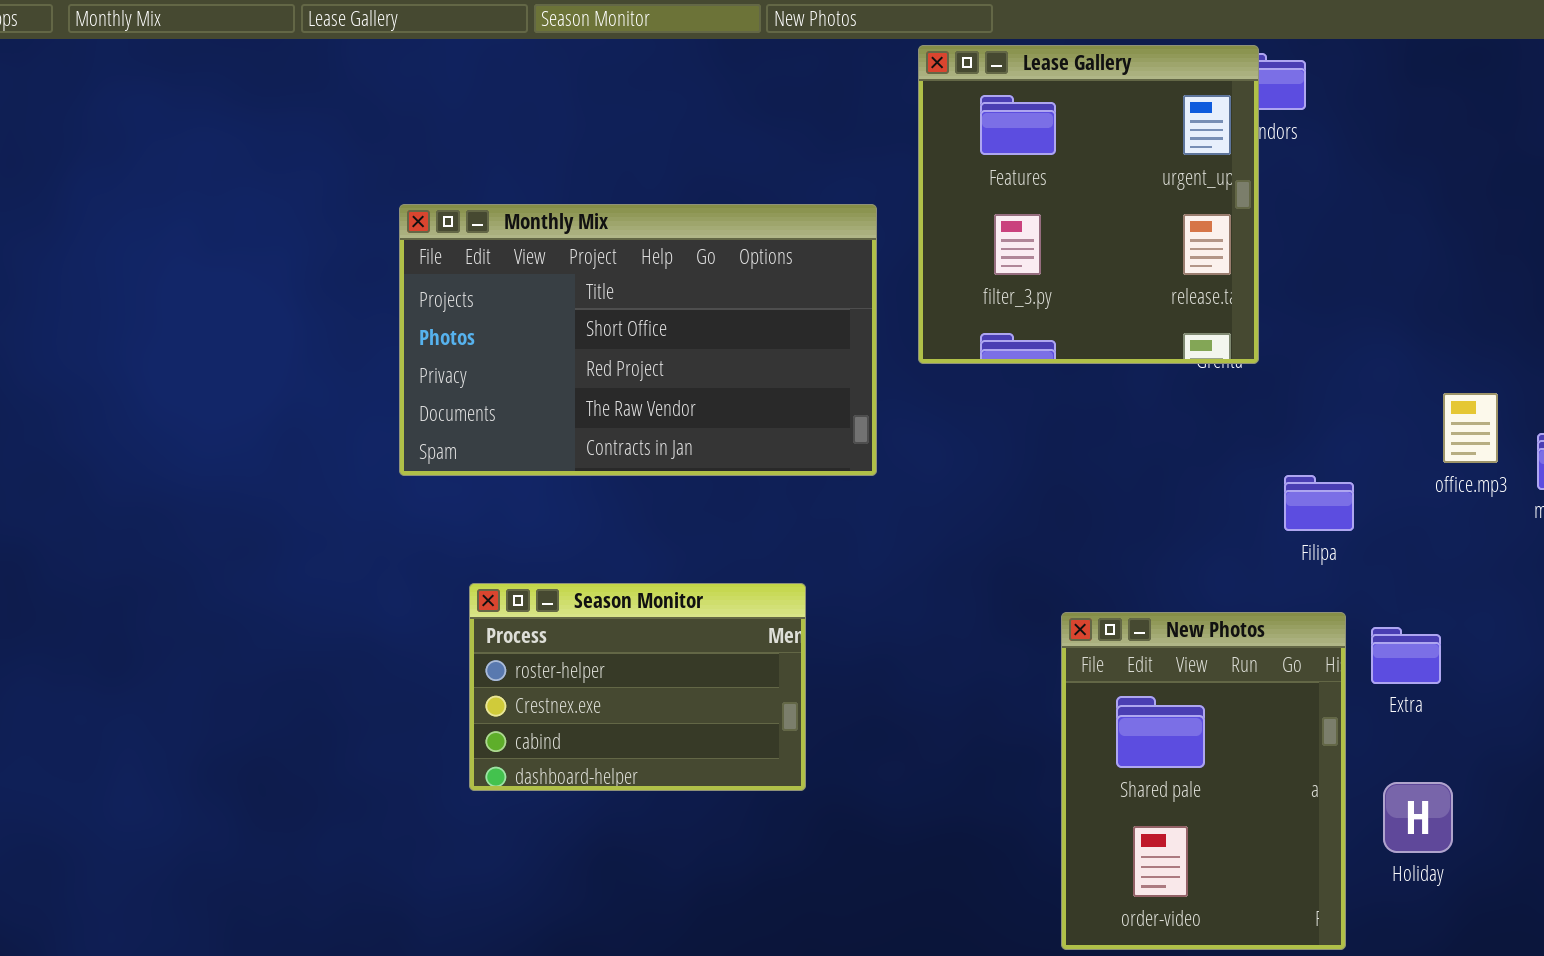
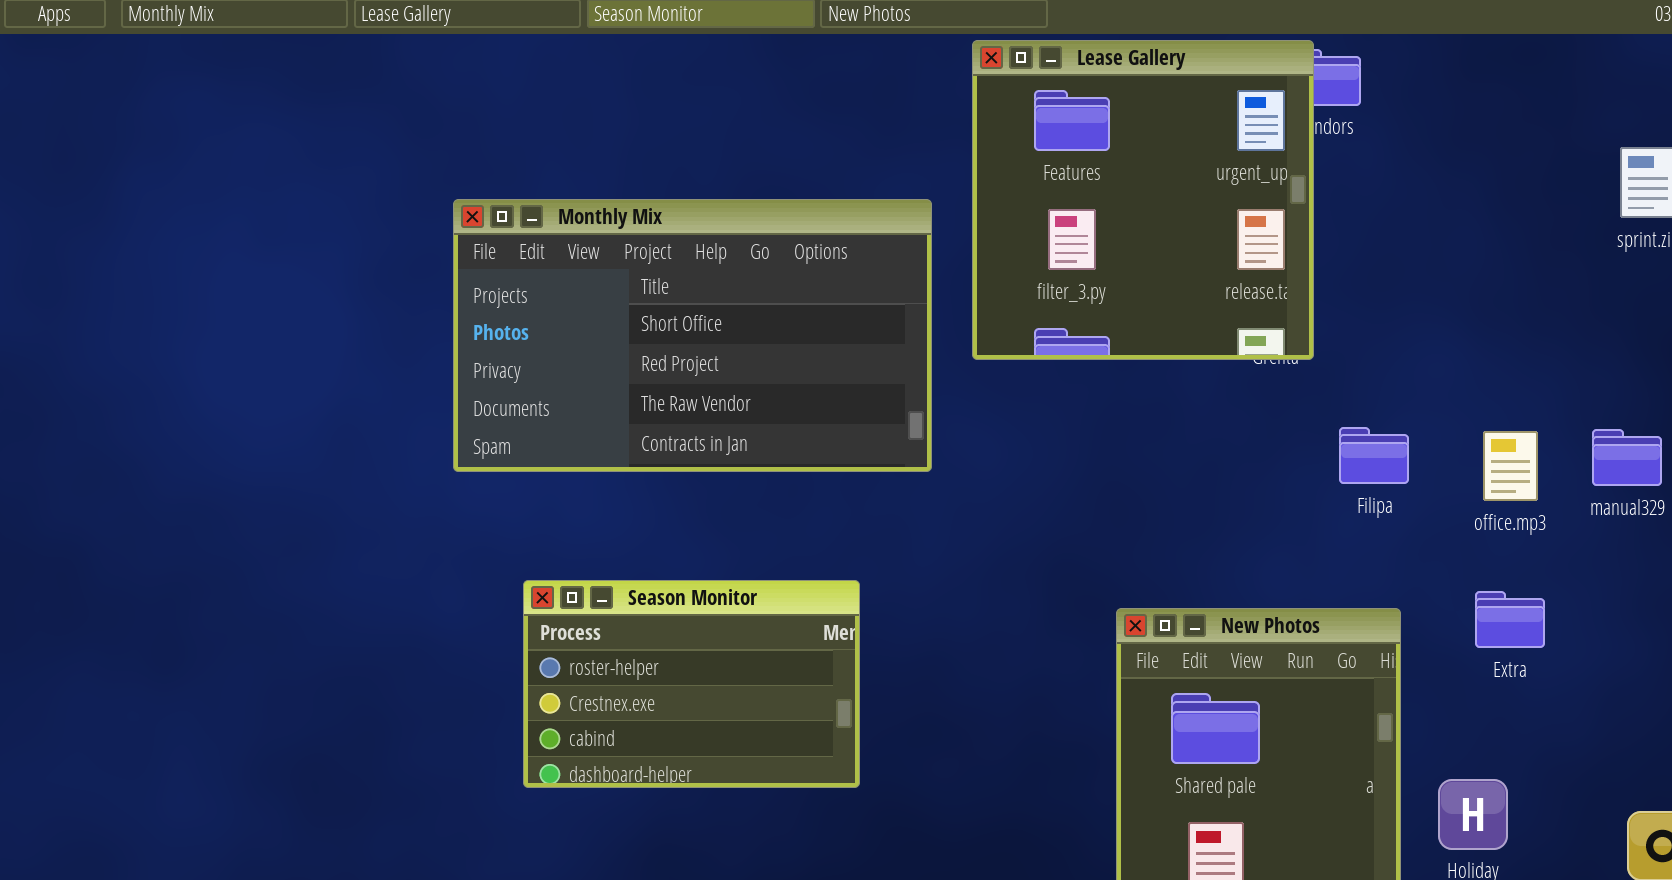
office.mp3: [1443,393,1498,463] -> [1483,431,1538,501], moved
Filipa: [1284,475,1354,531] -> [1339,427,1409,484], moved
Extra: [1371,627,1441,684] -> [1475,591,1545,648], moved

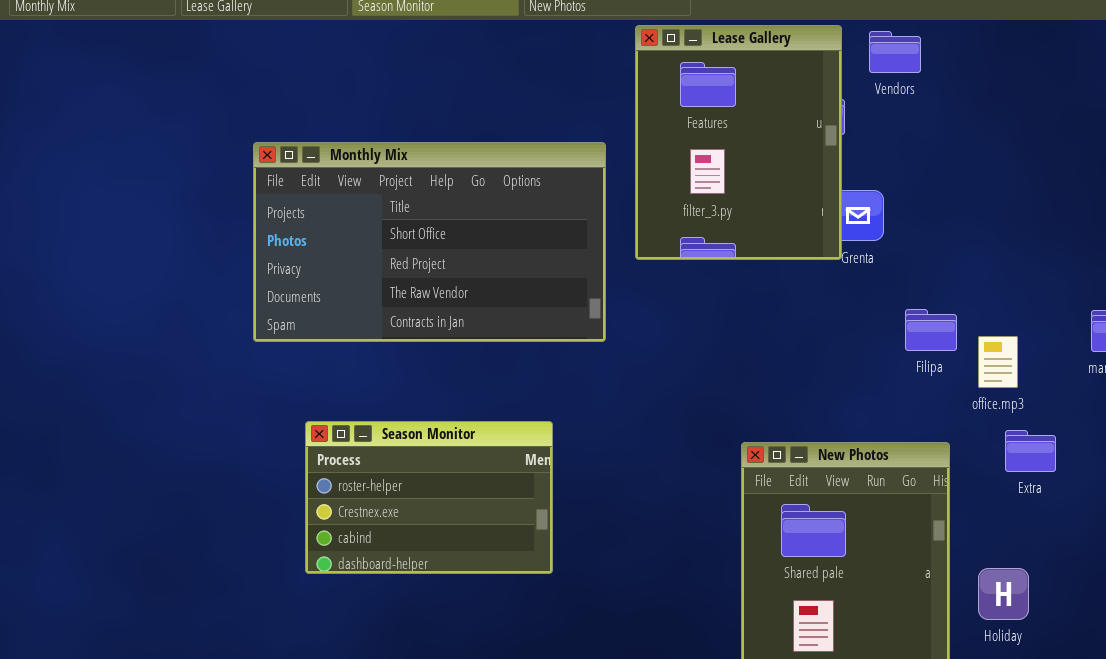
Lease Gallery: [972,40,1314,360] -> [635,25,842,260], resized
office.mp3: [1483,431,1538,501] -> [978,336,1018,388], moved

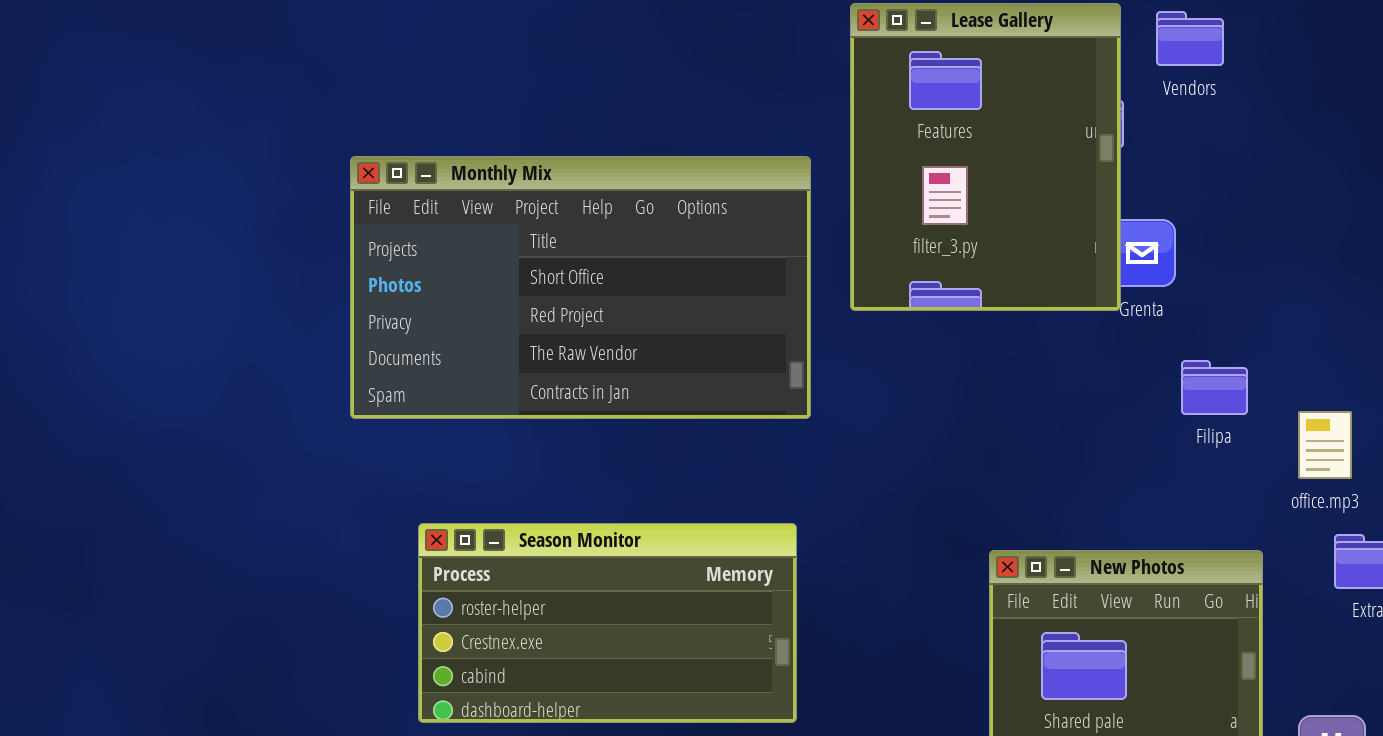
Filipa: [905,309,957,351] -> [1181,360,1248,415], moved
Season Monitor: [305,421,553,574] -> [418,523,797,723], resized

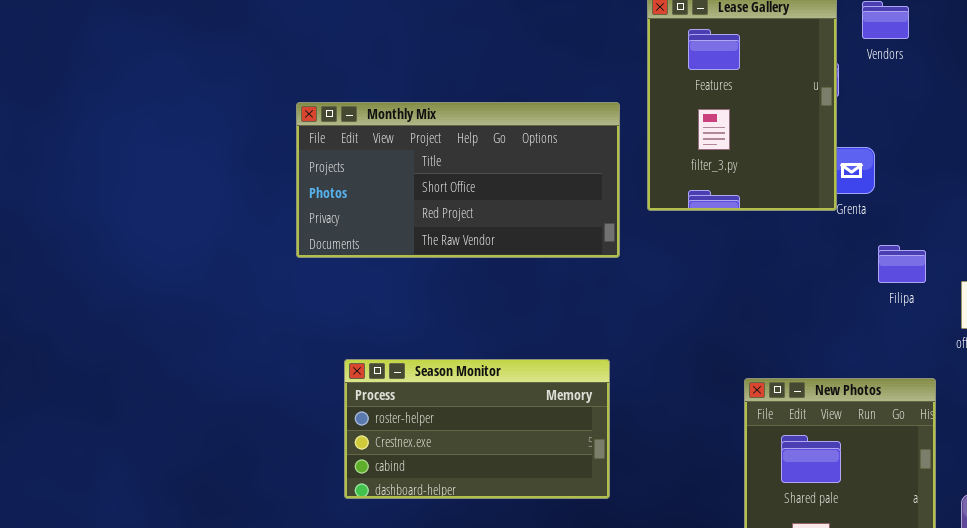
Monthly Mix: [350,156,811,419] -> [296,102,620,258], resized

